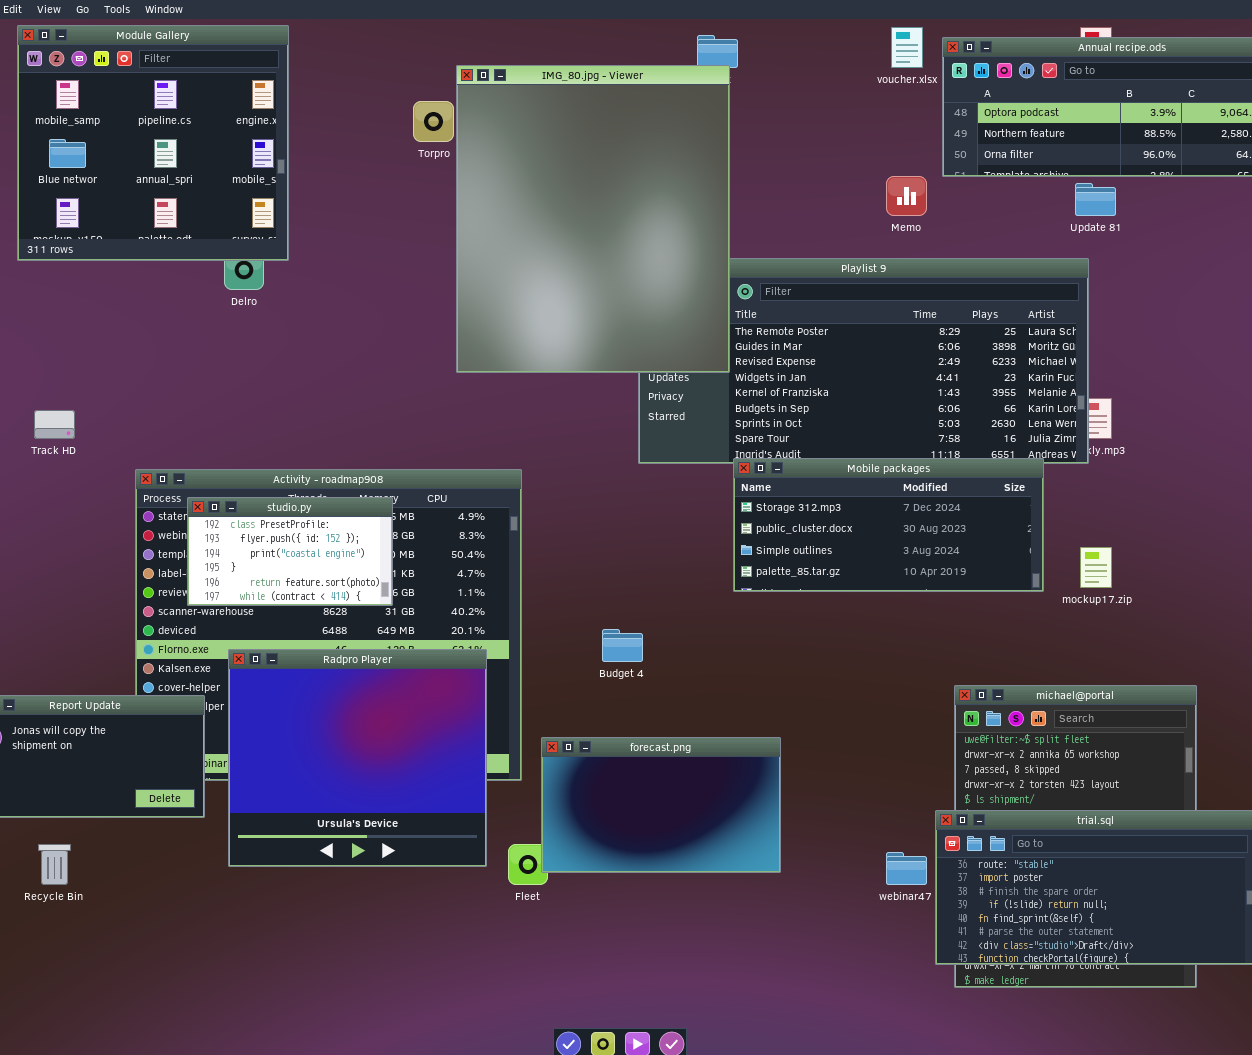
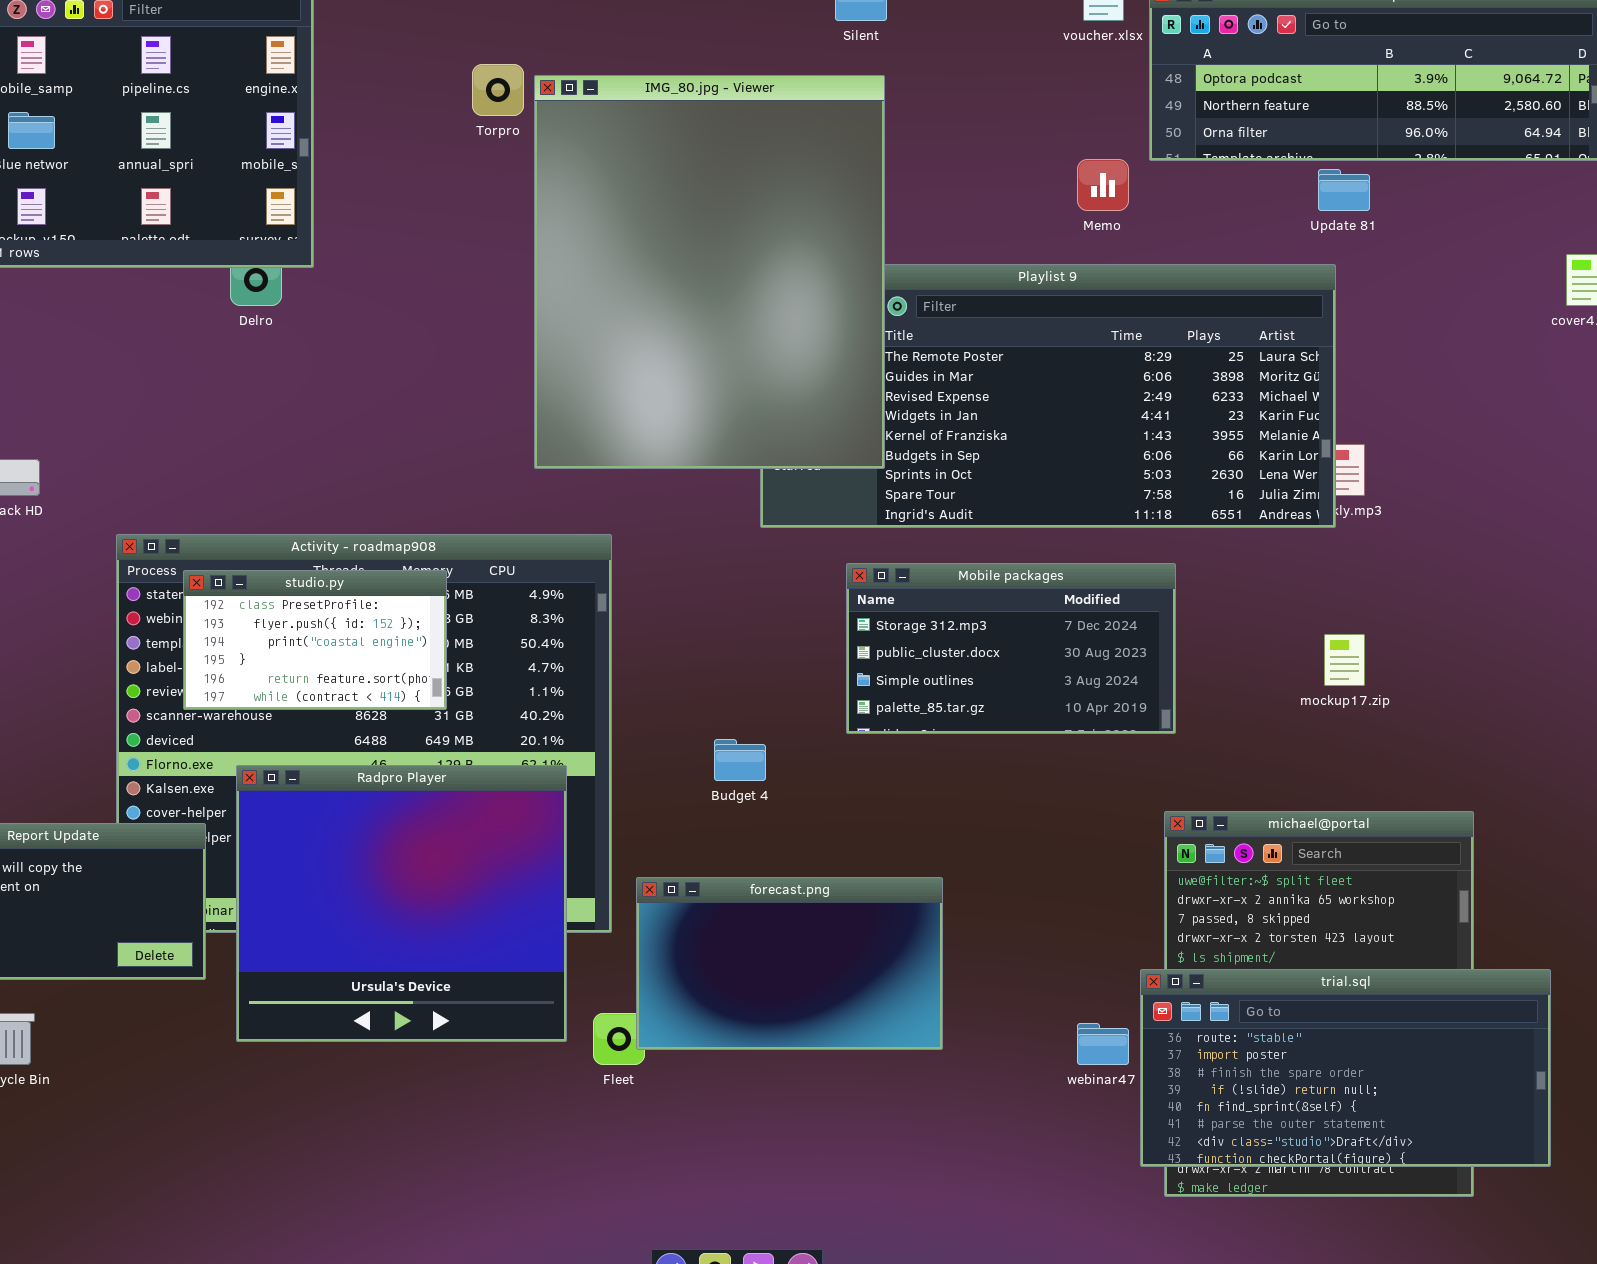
IMG_80.jpg - Viewer: [456,65,730,373] -> [534,75,885,469], moved
Mobile packages: [733,458,1044,592] -> [846,563,1176,734], moved, resized

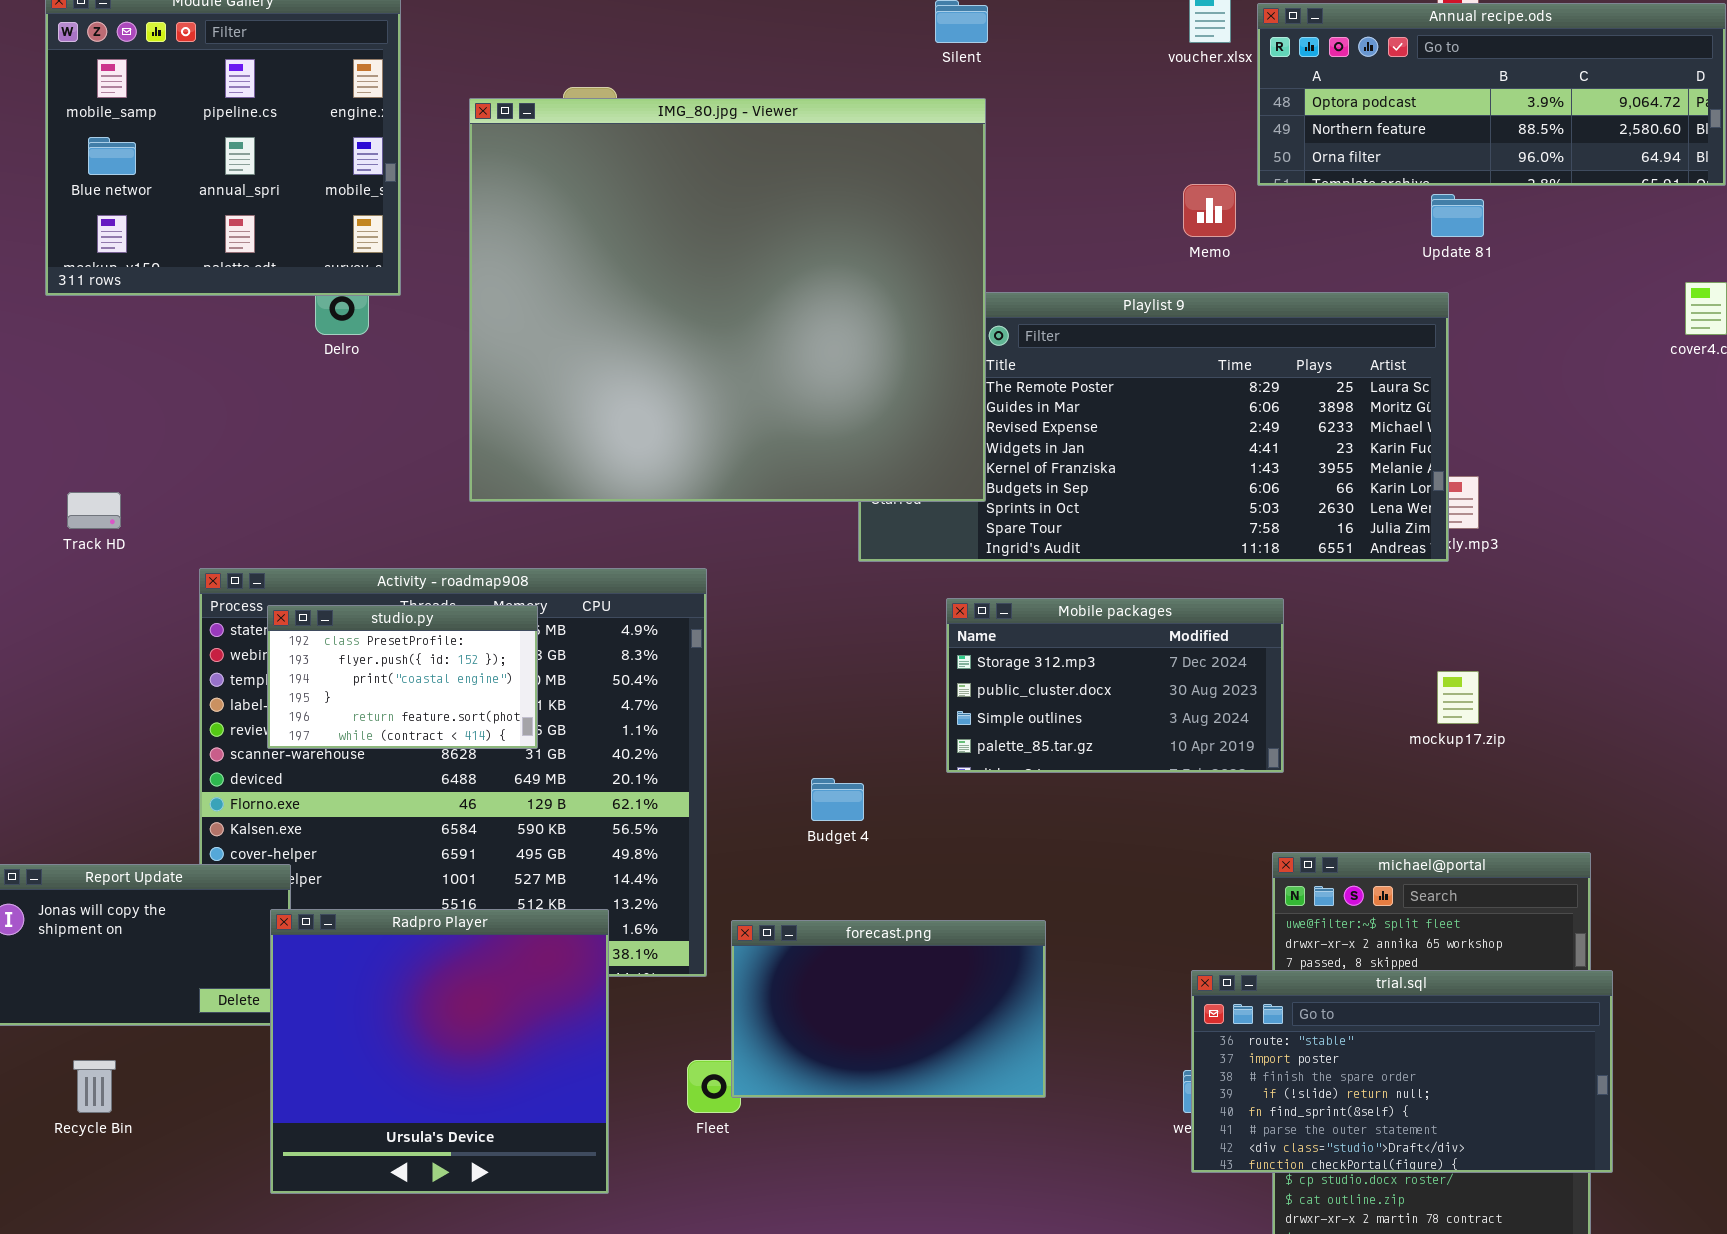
IMG_80.jpg - Viewer: [534,75,885,469] -> [469,98,986,502], resized
Radpro Player: [236,765,567,1042] -> [270,909,609,1194], moved
trial.sql: [1140,969,1551,1167] -> [1191,970,1613,1173], moved

